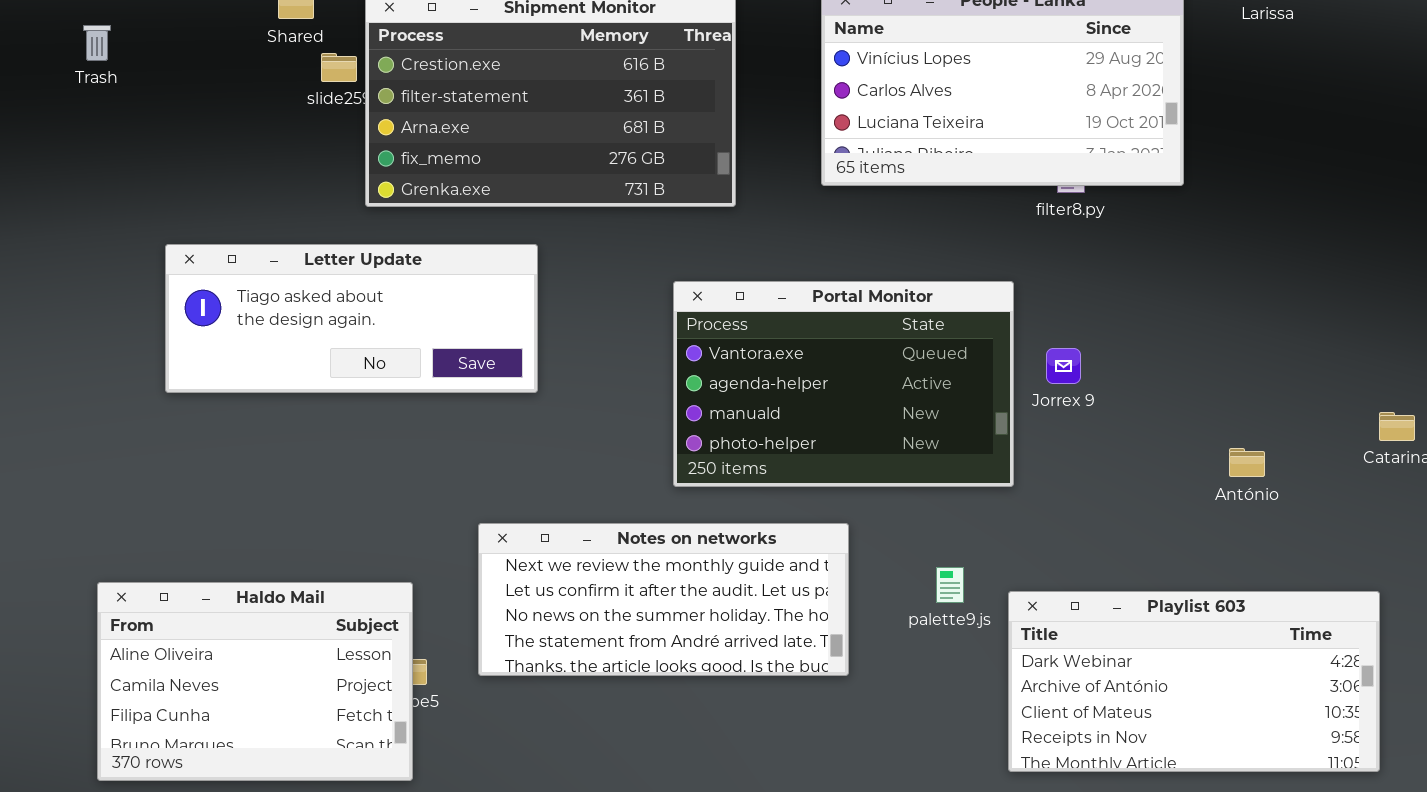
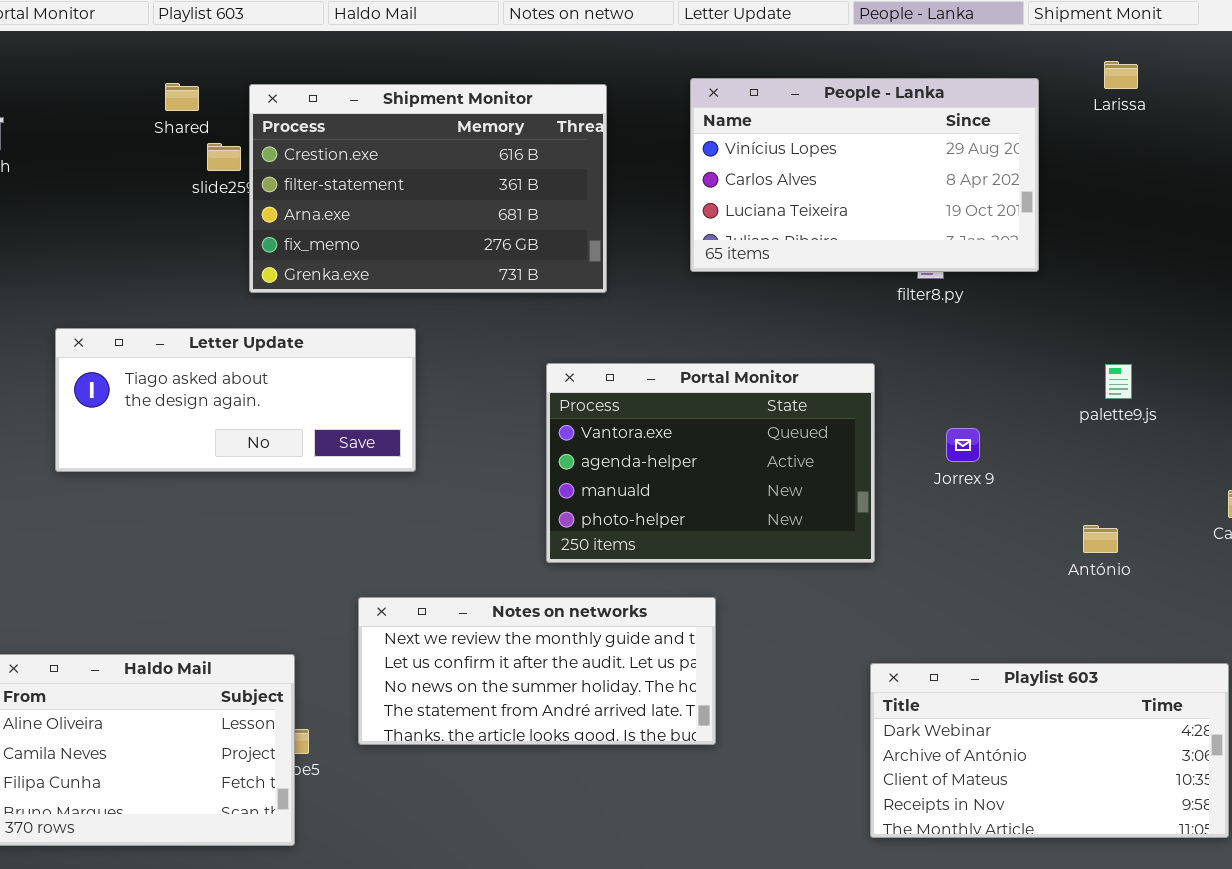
Jorrex 9: [1046,348,1081,384] -> [946,428,980,462], moved
palette9.js: [936,567,964,603] -> [1105,364,1132,399], moved

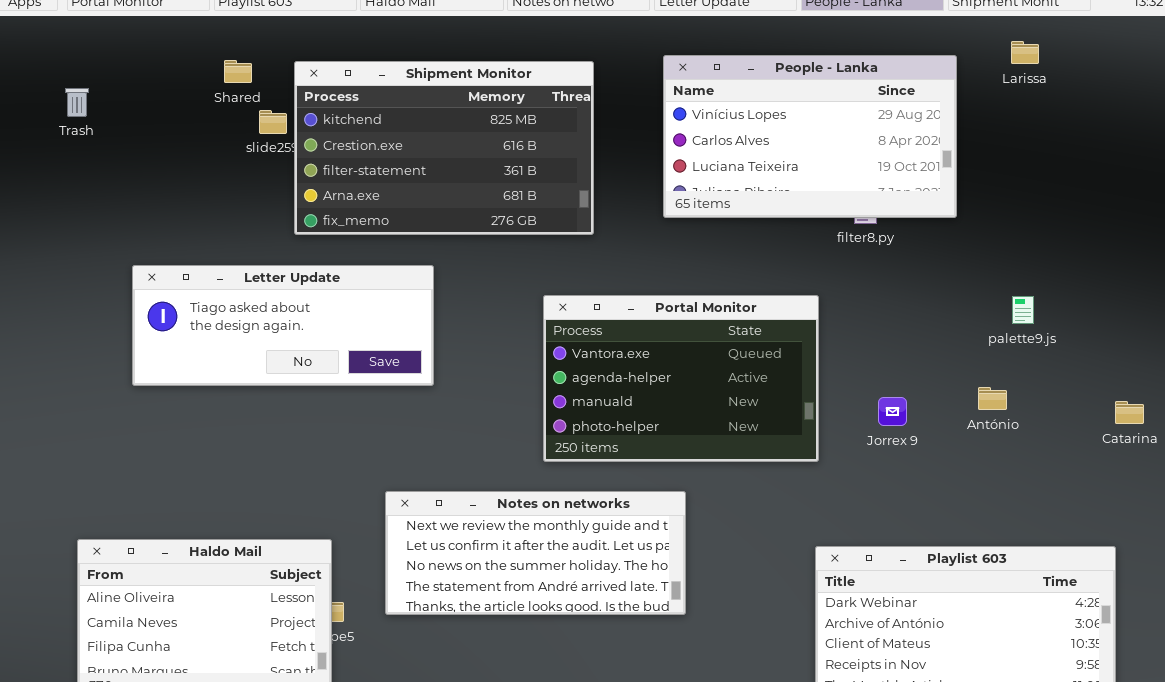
Shipment Monitor: [249,84,607,293] -> [294,61,594,235], scrolled up 1 row
Jorrex 9: [946,428,980,462] -> [878,397,907,426], moved
António: [1083,525,1118,553] -> [978,387,1007,410], moved

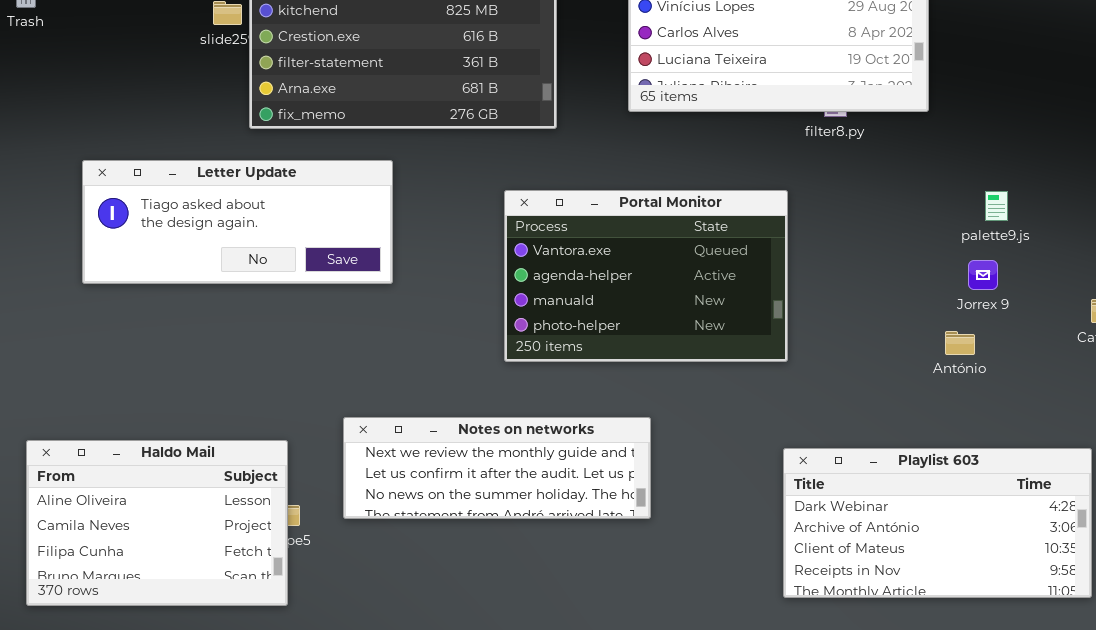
António: [978,387,1007,410] -> [945,331,975,355], moved
Jorrex 9: [878,397,907,426] -> [968,260,998,290], moved
Notes on networks: [385,491,686,615] -> [343,417,651,519], resized

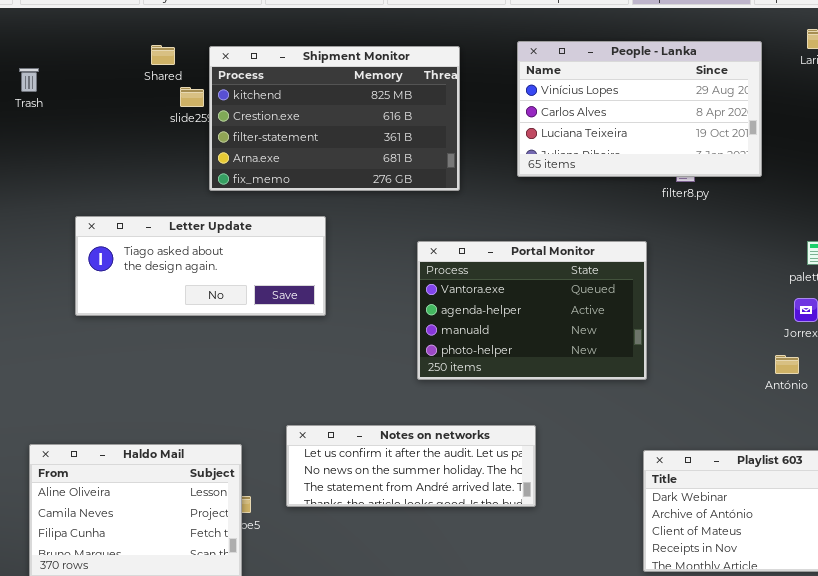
Notes on networks: [343,417,651,519] -> [286,425,536,507], scrolled down 1 row

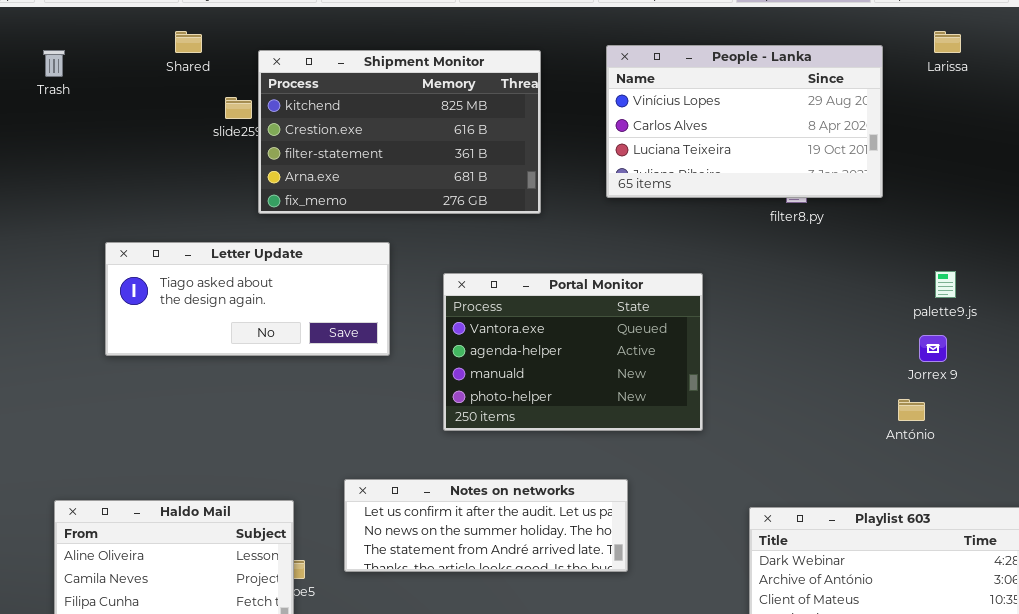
Shared: [151,45,175,65] -> [175,31,202,53], moved
Trash: [19,68,39,92] -> [43,50,65,77], moved
Portal Monitor: [417,241,647,380] -> [443,273,703,431], moved

